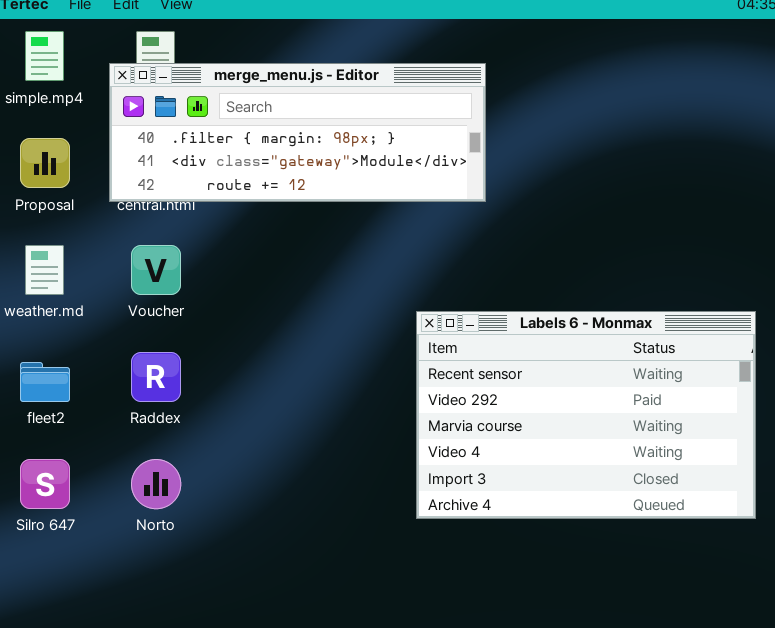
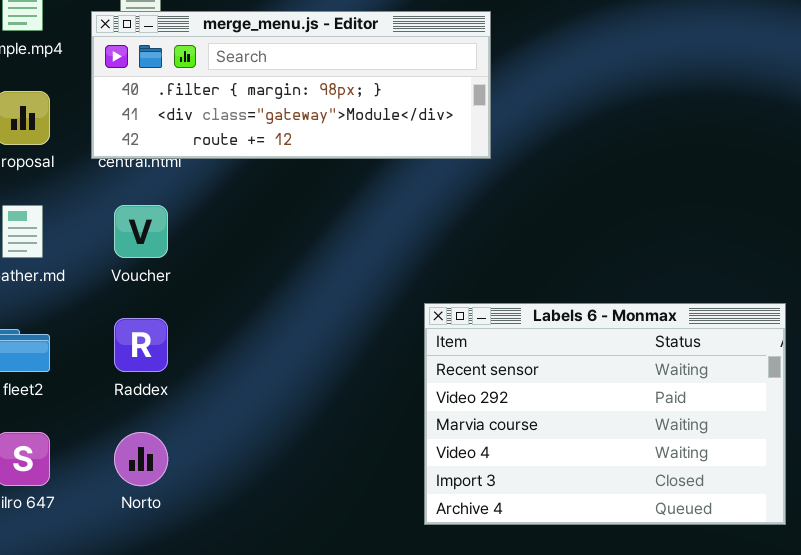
Labels 6 - Monmax: [416,311,756,519] -> [424,303,786,525], moved

